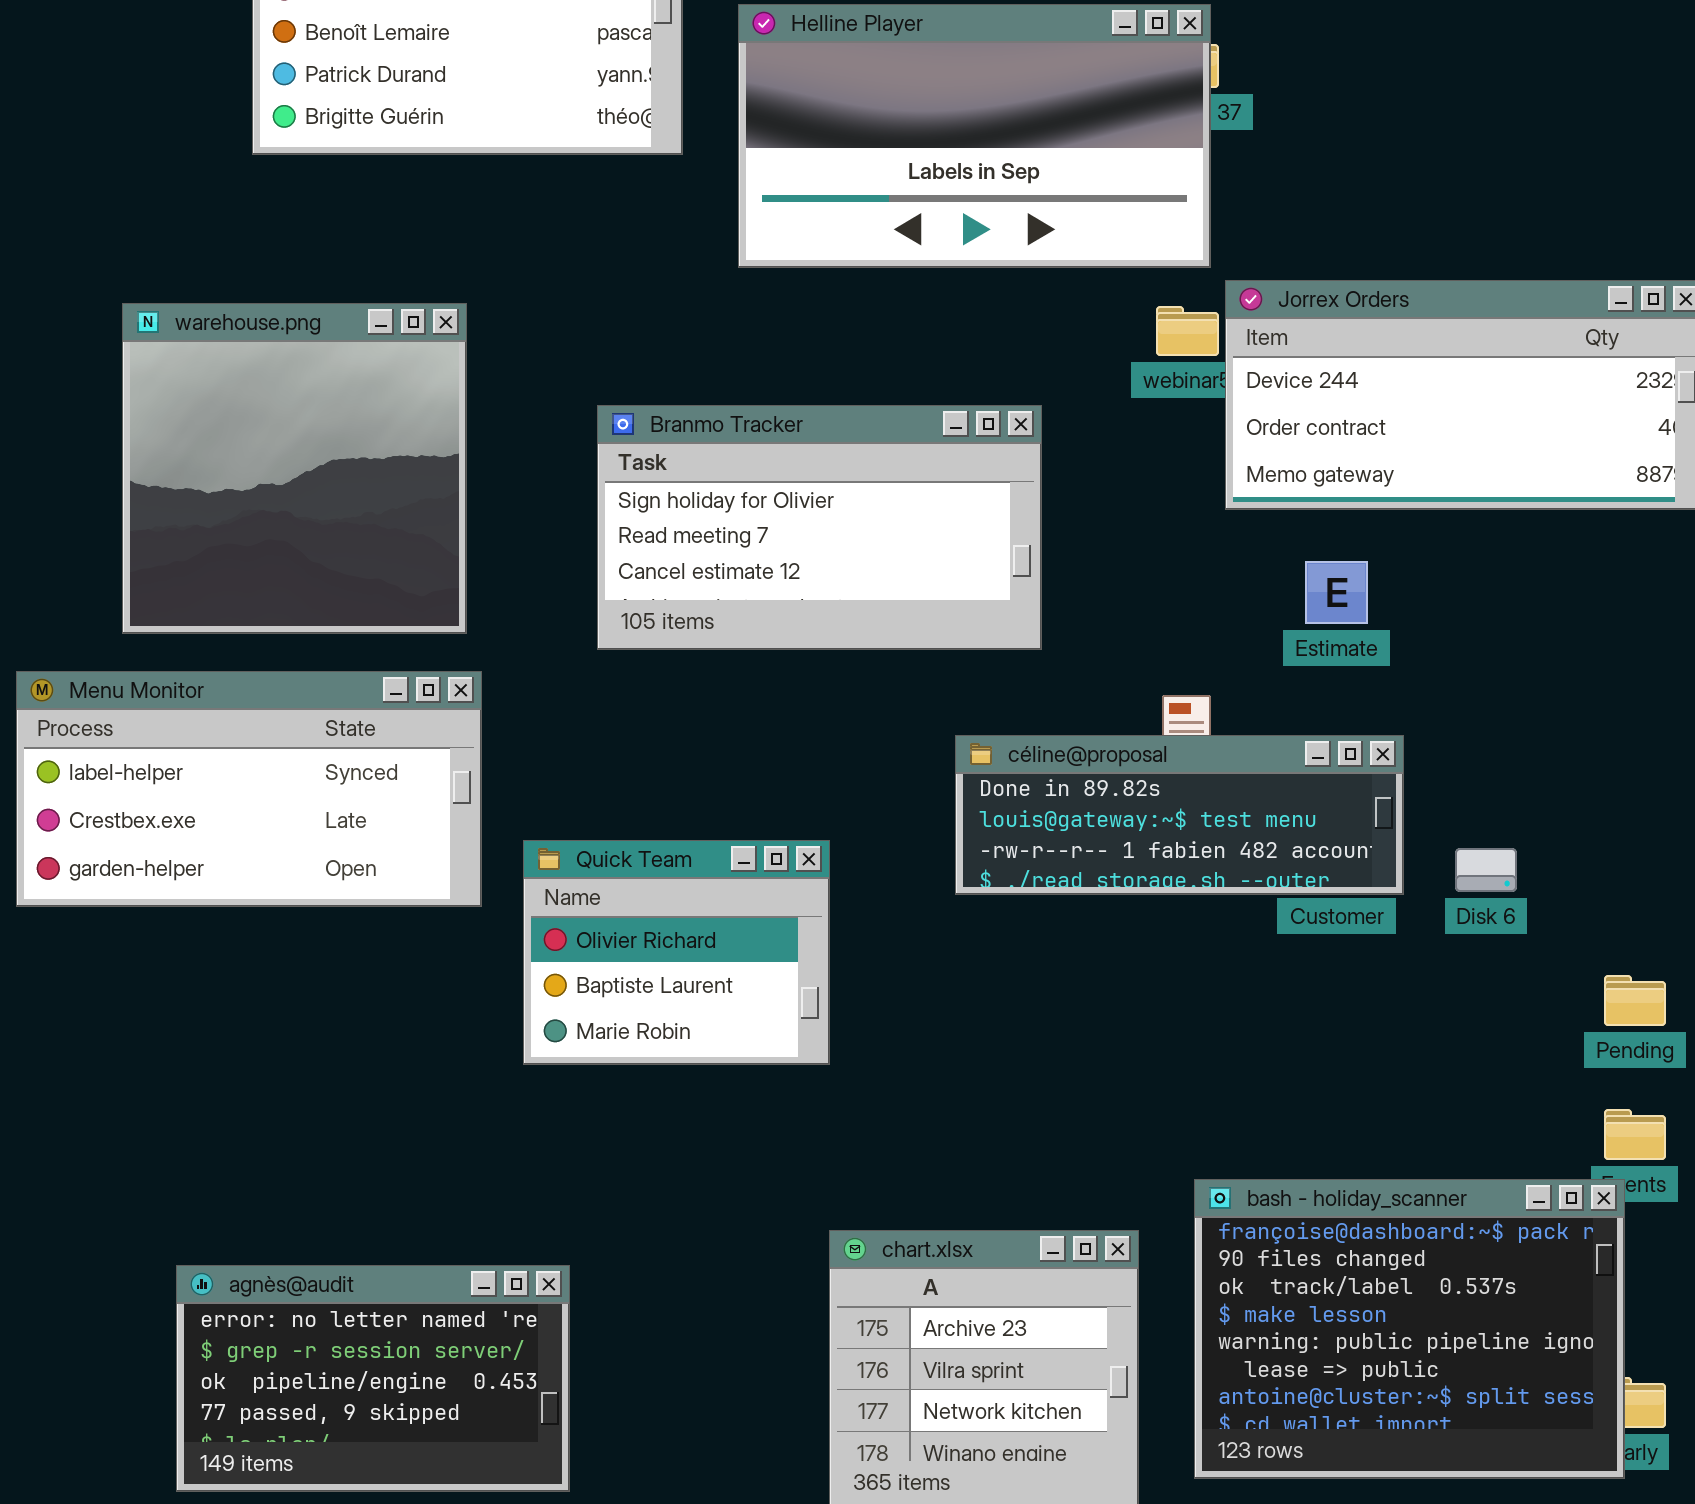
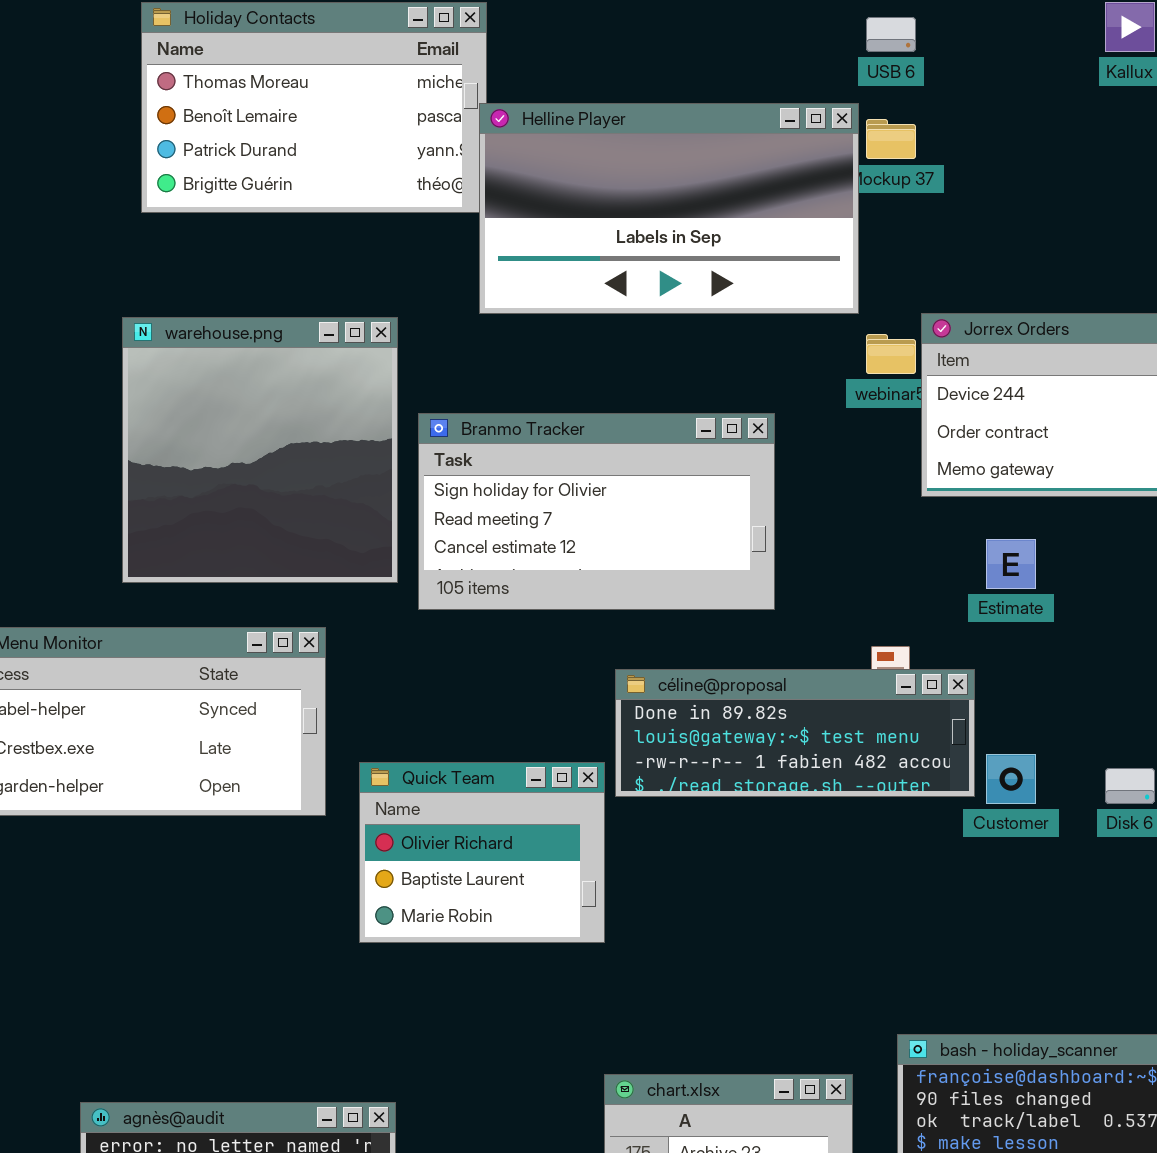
Helline Player: [738,4,1211,268] -> [479,103,859,314], moved
warehouse.png: [122,303,467,634] -> [122,317,398,583], moved
céline@proposal: [955,735,1404,895] -> [615,669,975,797], moved

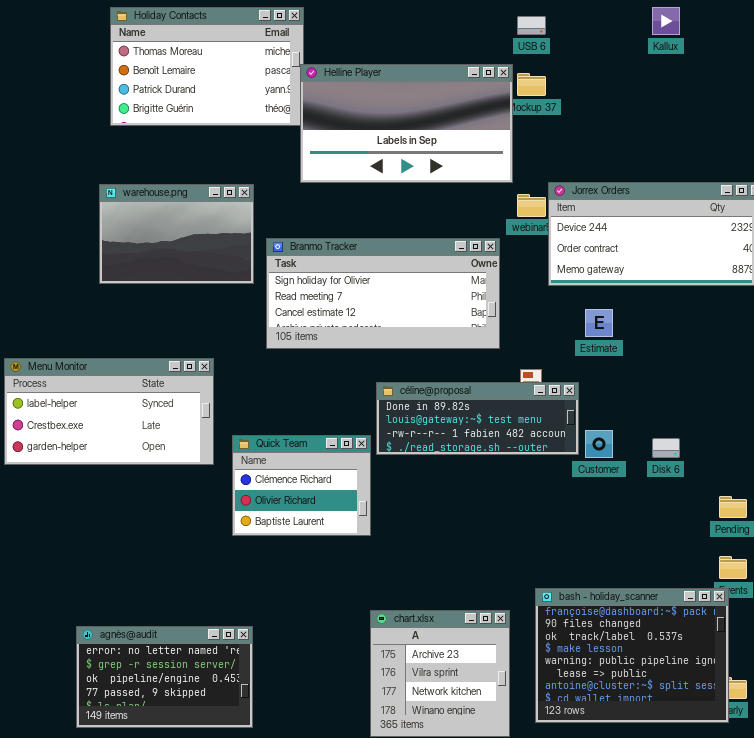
warehouse.png: [122,317,398,583] -> [99,184,254,284], resized
Branmo Tracker: [418,413,775,610] -> [266,238,500,349], resized
Quick Team: [359,762,605,943] -> [232,435,371,536], scrolled up 1 row

